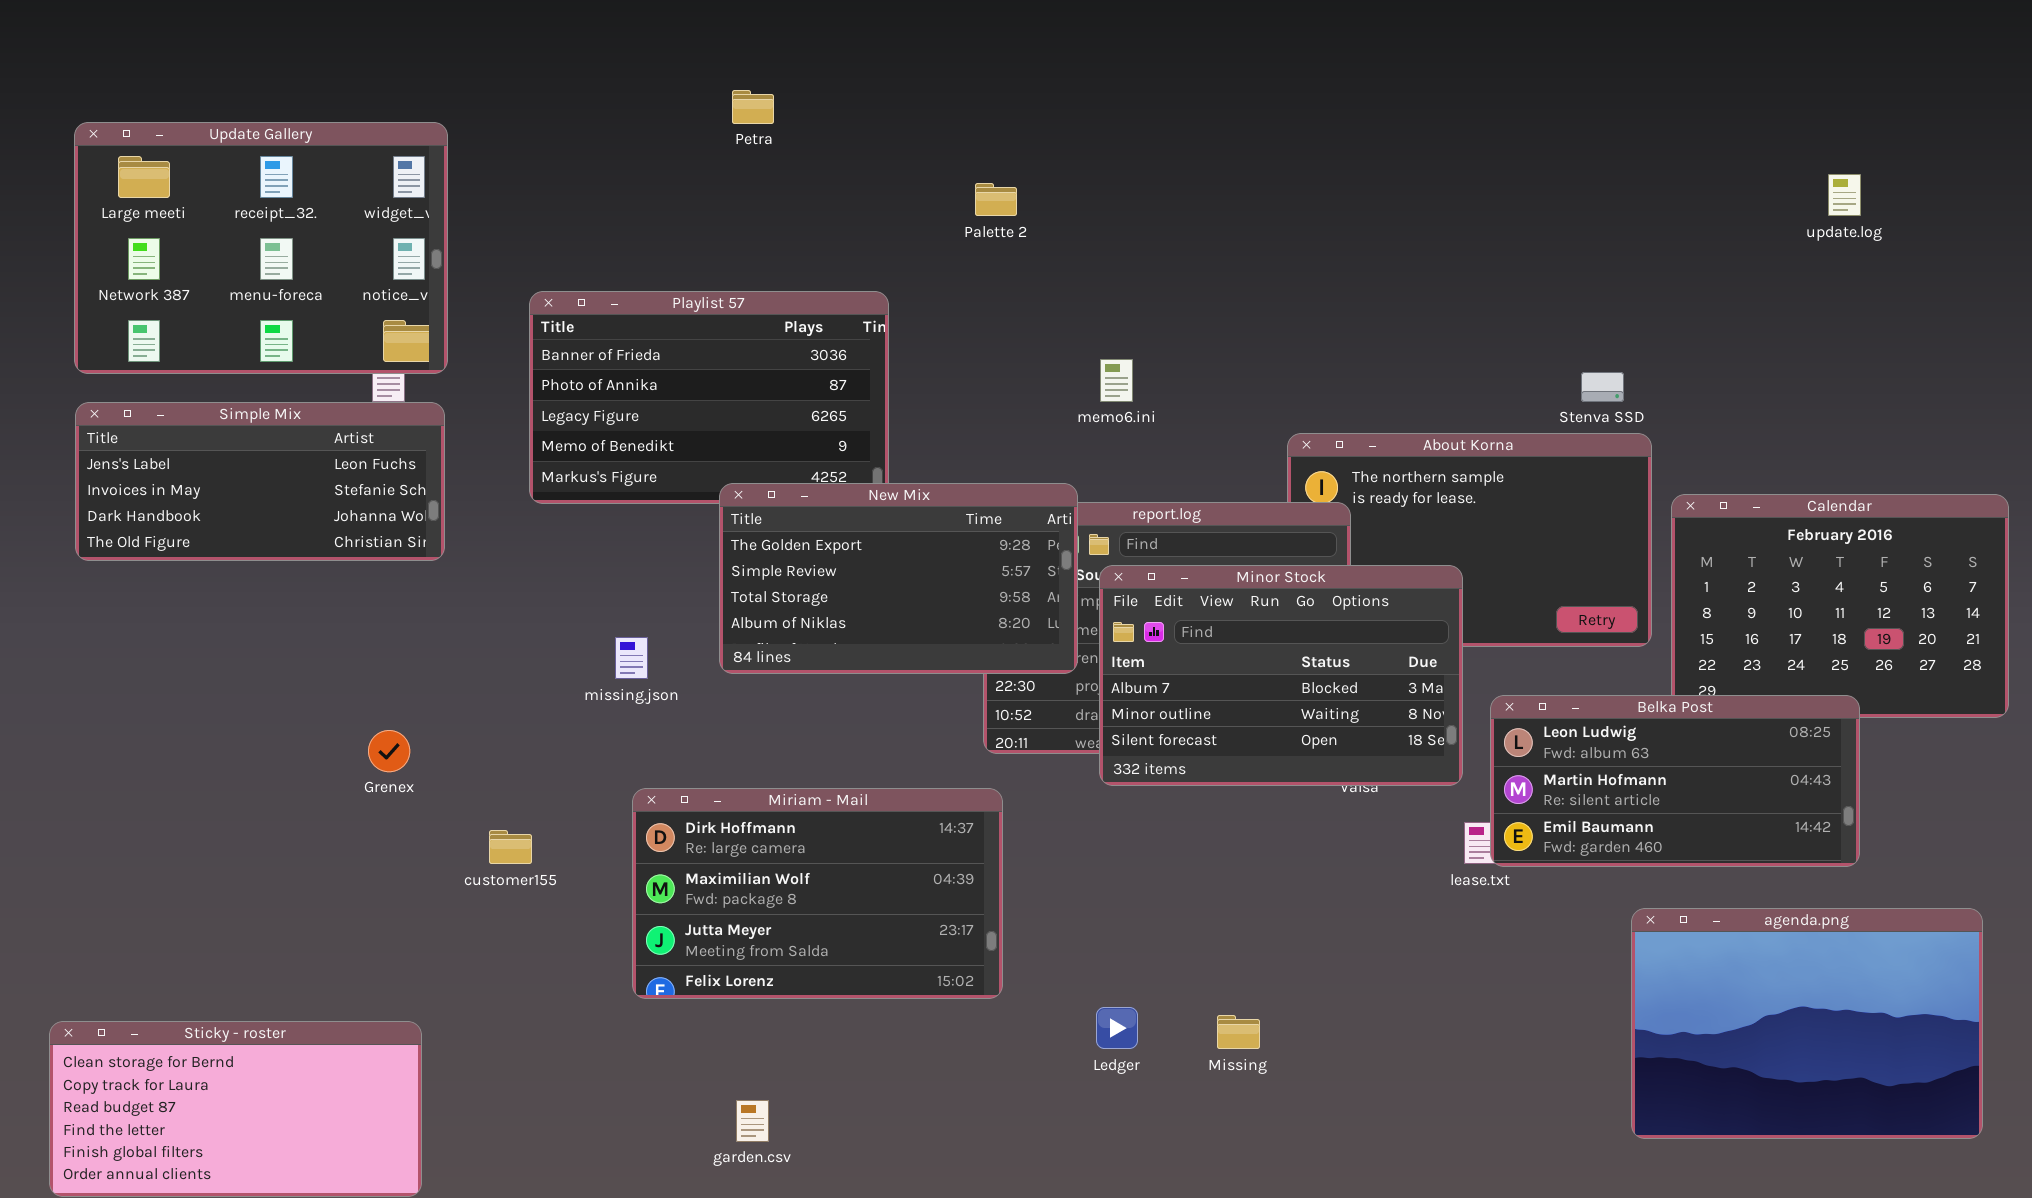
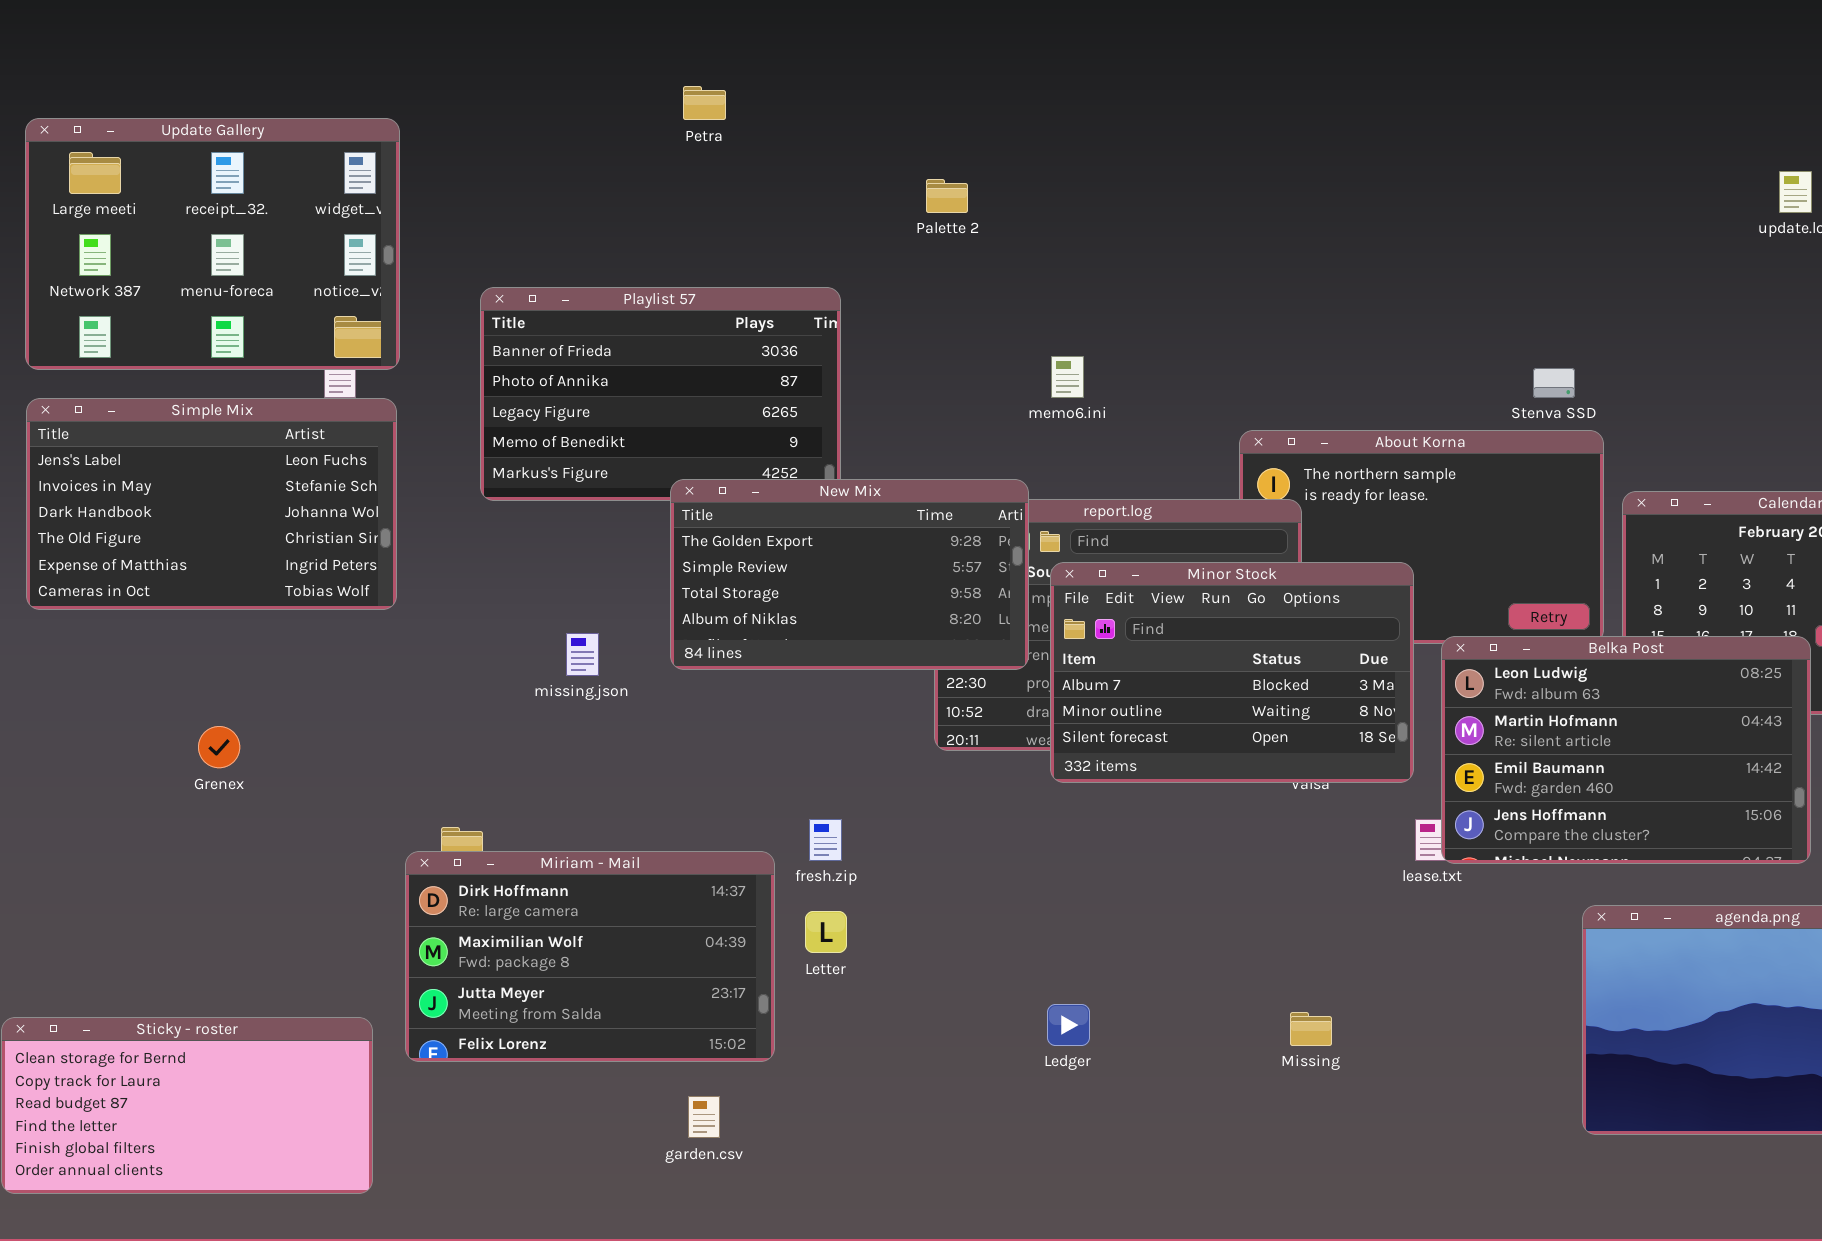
Simple Mix: [75,402,445,561] -> [26,398,397,610], resized
Belka Post: [1490,695,1860,867] -> [1441,636,1811,864], resized
Grenex: [368,730,410,772] -> [198,726,240,768], moved
Miriam - Mail: [632,788,1003,999] -> [405,851,775,1062], moved
Missing: [1217,1015,1260,1049] -> [1290,1012,1332,1046], moved

